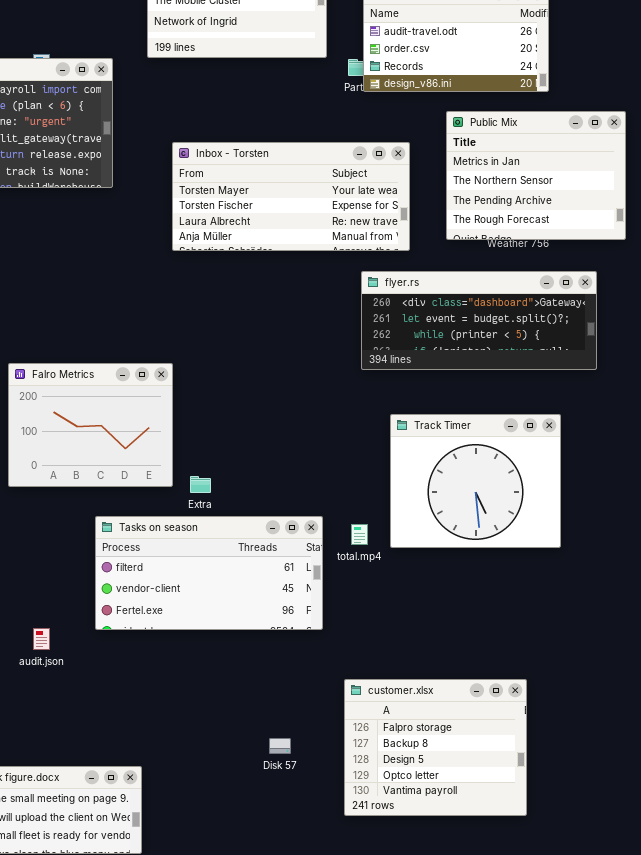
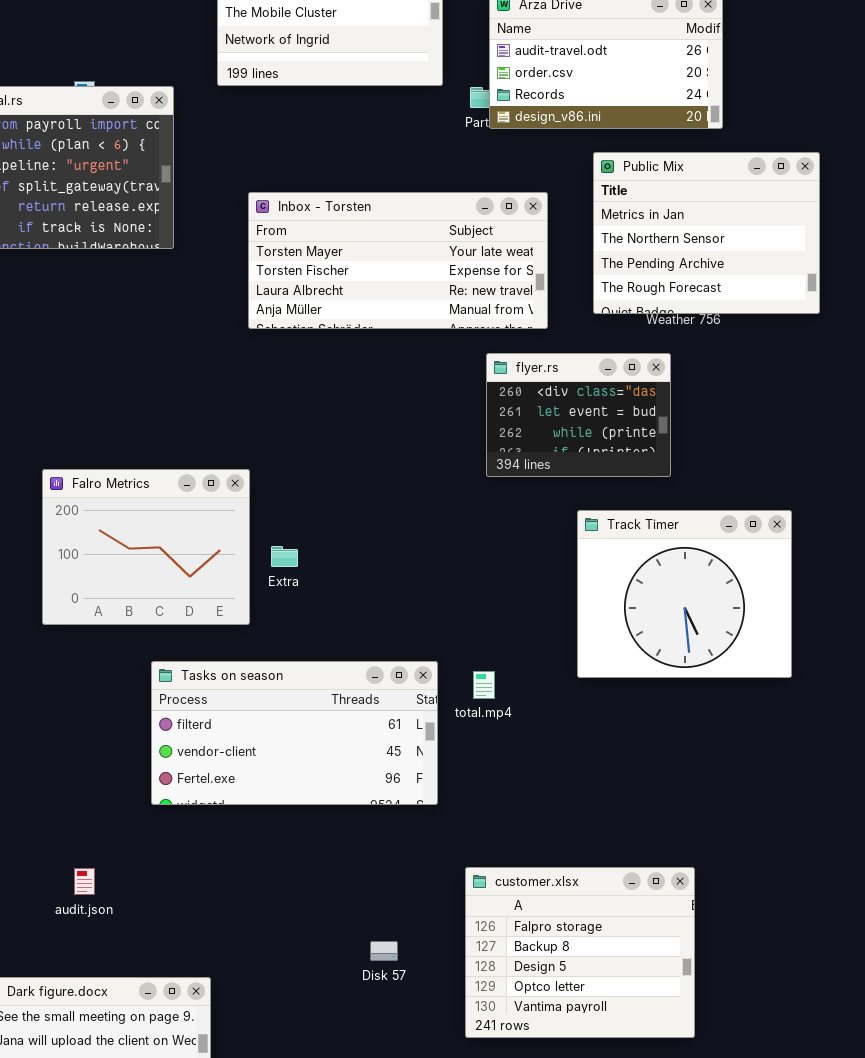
flyer.rs: [361,271,597,370] -> [486,353,671,477], resized
Track Timer: [390,414,561,548] -> [577,510,792,678], moved
Extra: [190,476,211,493] -> [271,546,298,567], moved
audit.json: [33,628,50,650] -> [74,868,95,895], moved

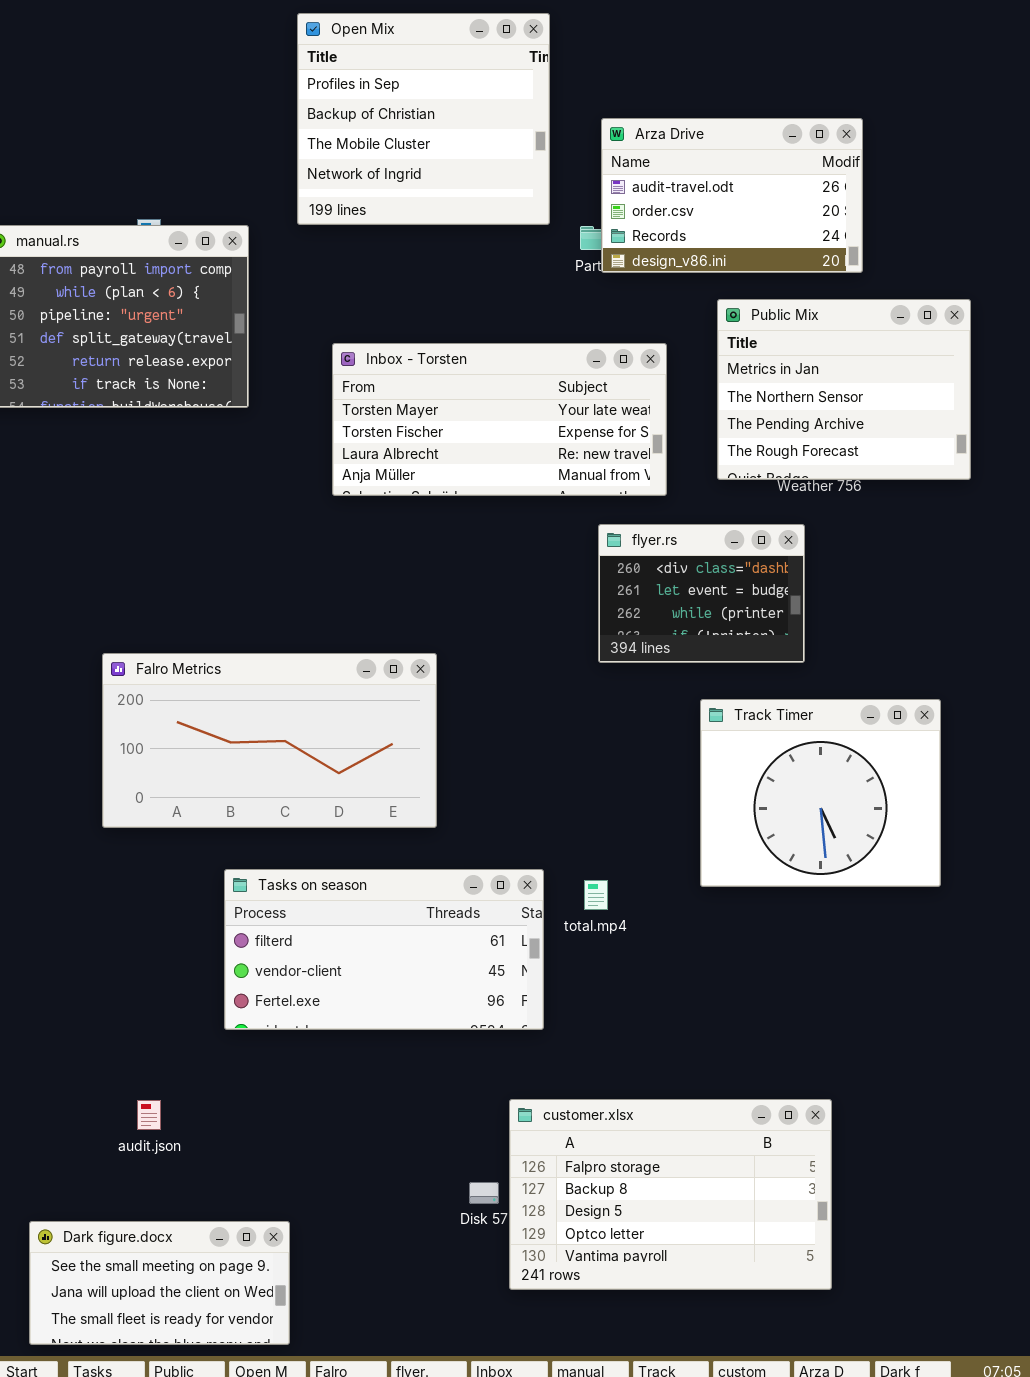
Falro Metrics: [42,469,250,625] -> [102,653,437,828], resized
customer.xlsx: [465,867,695,1038] -> [509,1099,832,1290], resized

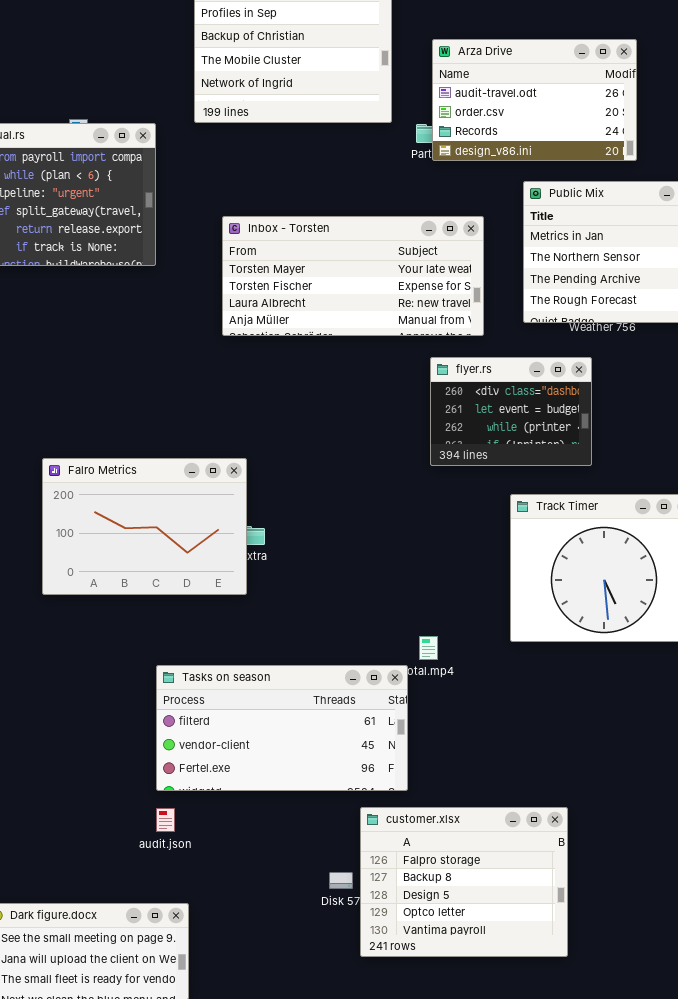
Falro Metrics: [102,653,437,828] -> [42,458,247,595], resized
Tasks on season: [224,869,544,1030] -> [156,665,408,791], moved
customer.xlsx: [509,1099,832,1290] -> [360,807,568,957], resized
audit.json: [137,1100,161,1130] -> [156,808,175,832], moved

